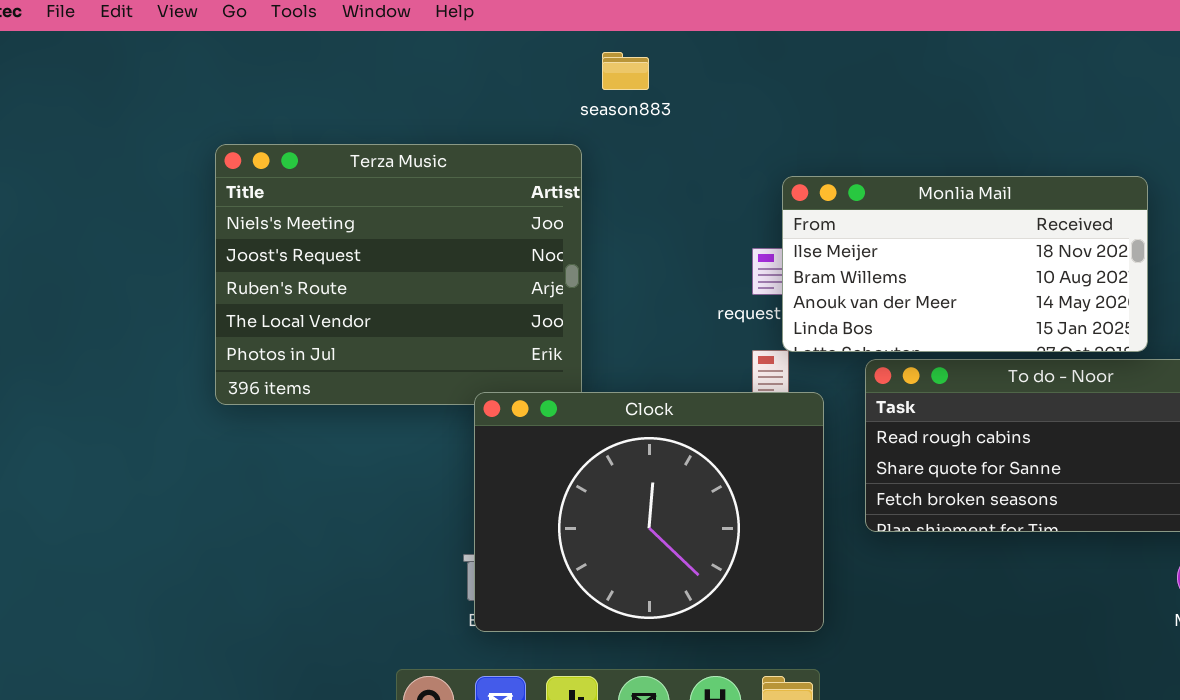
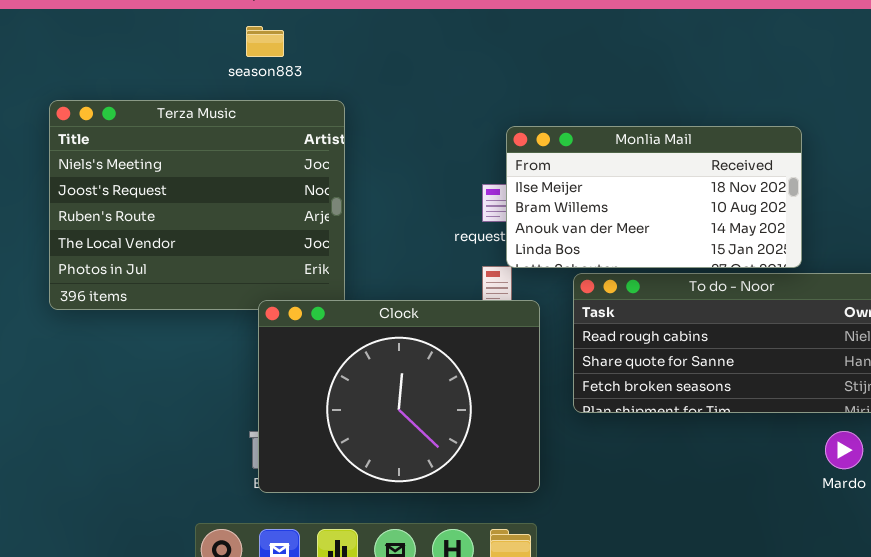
season883: [602,52,649,90] -> [246,26,284,57], moved

